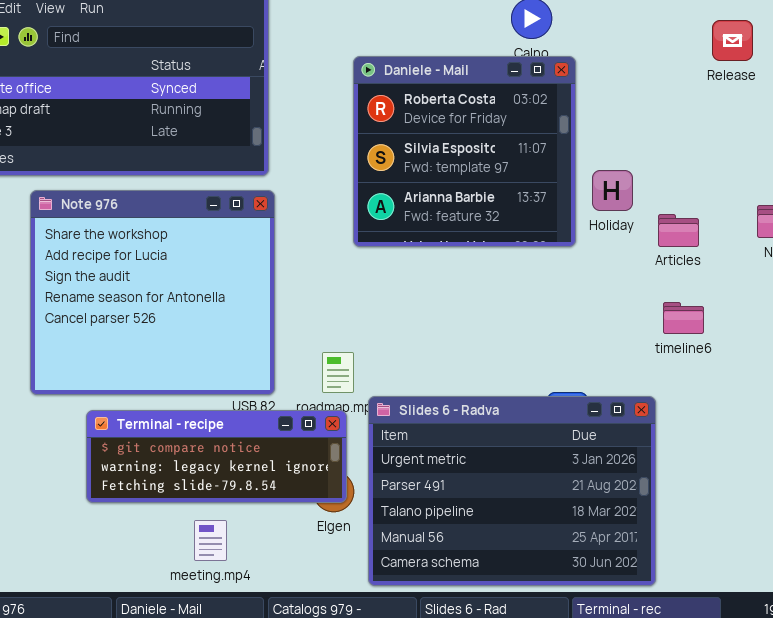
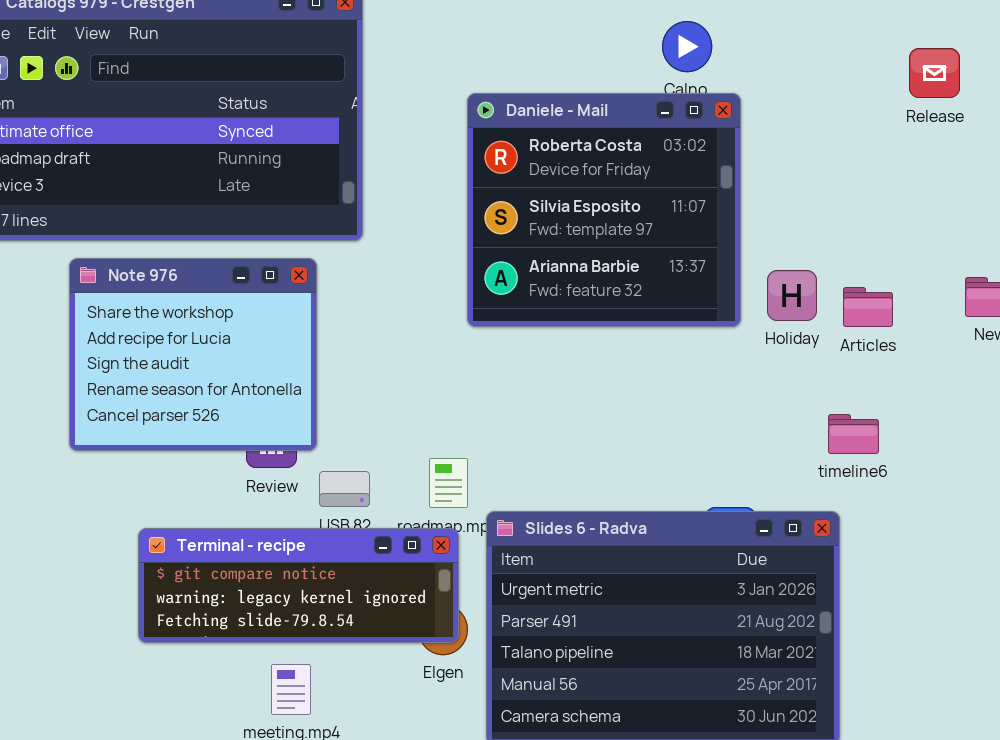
Holiday: [592,170,633,211] -> [767,270,817,321], moved
Note 976: [30,190,275,395] -> [69,258,317,451], resized
timeline6: [663,302,704,334] -> [828,414,879,454], moved

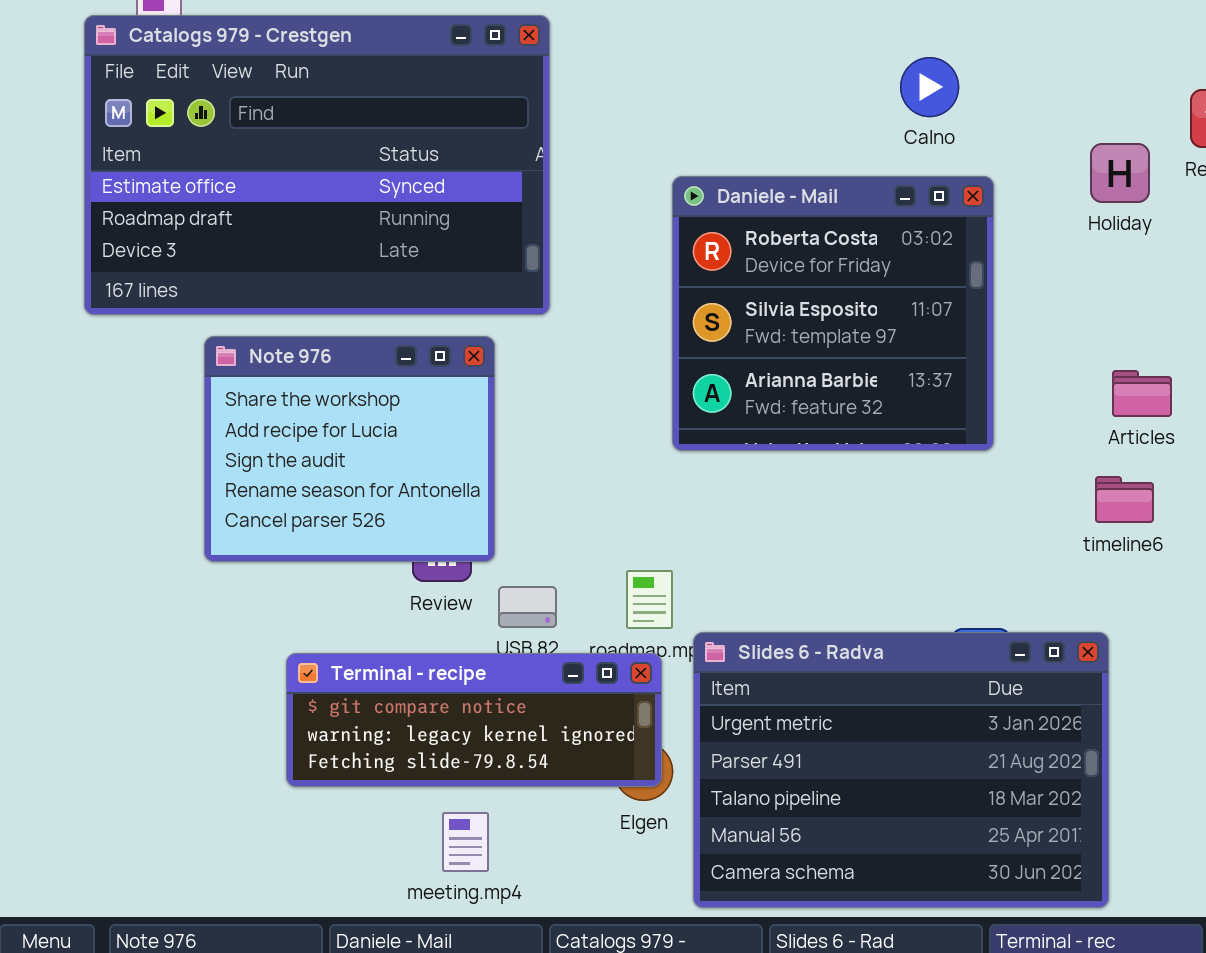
Daniele - Mail: [467,93,741,327] -> [672,176,994,451], moved
Holiday: [767,270,817,321] -> [1090,143,1150,203], moved
timeline6: [828,414,879,454] -> [1095,476,1154,523], moved

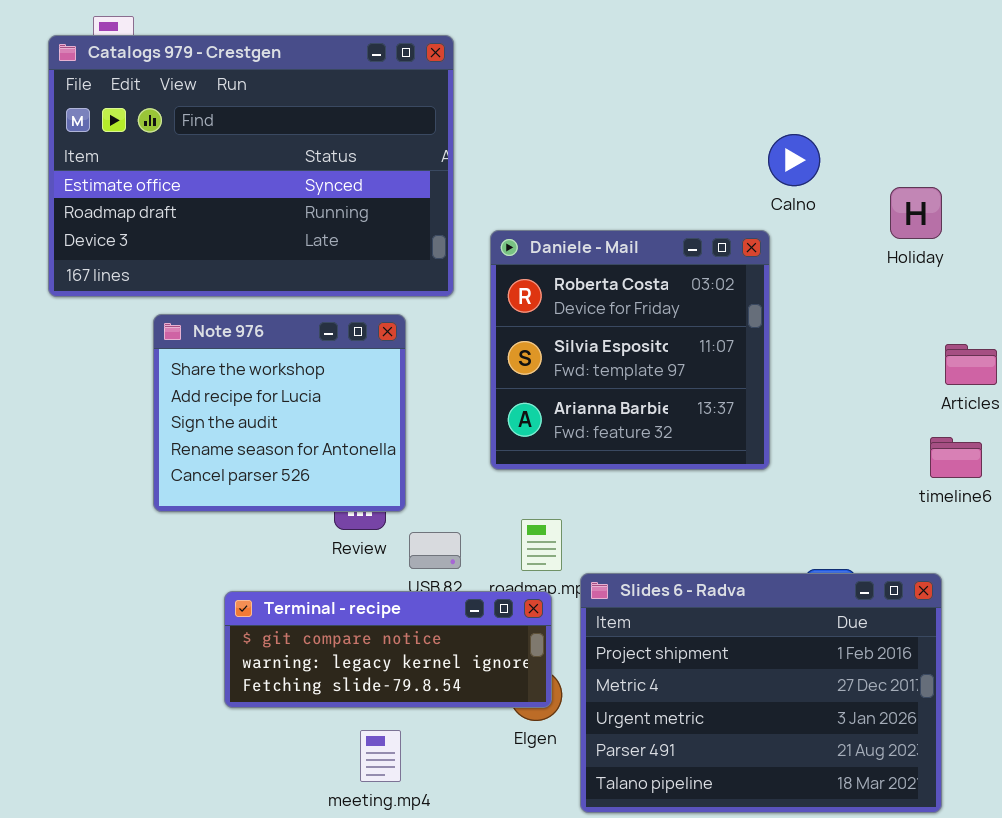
Calno: [900,57,959,117] -> [768,134,820,186], moved
Holiday: [1090,143,1150,203] -> [890,187,942,239], moved
Daniele - Mail: [672,176,994,451] -> [490,230,770,470], moved
Slides 6 - Radva: [693,632,1109,908] -> [580,573,942,813], scrolled up 2 rows

